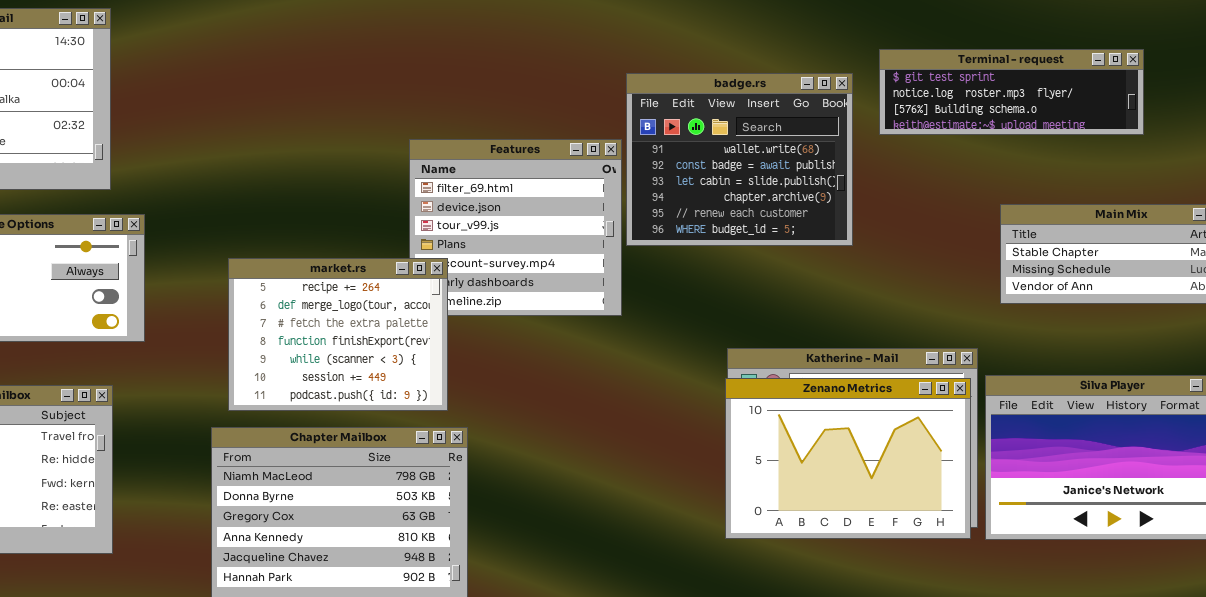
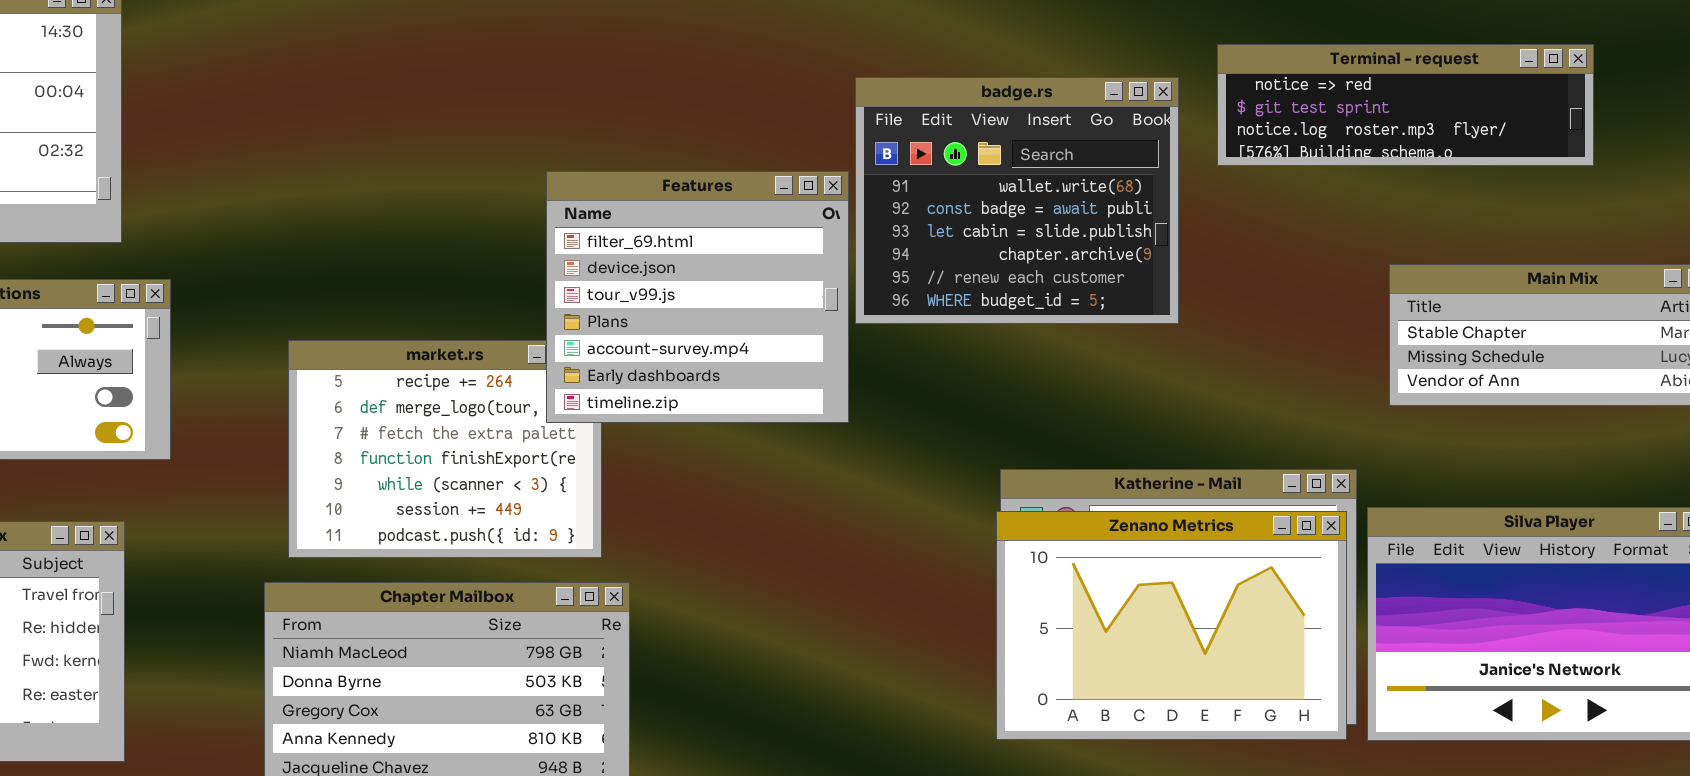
Terminal - request: [879,49,1144,135] -> [1217,44,1594,166], scrolled up 1 row
Features: [409,139,622,316] -> [546,171,849,423], raised

